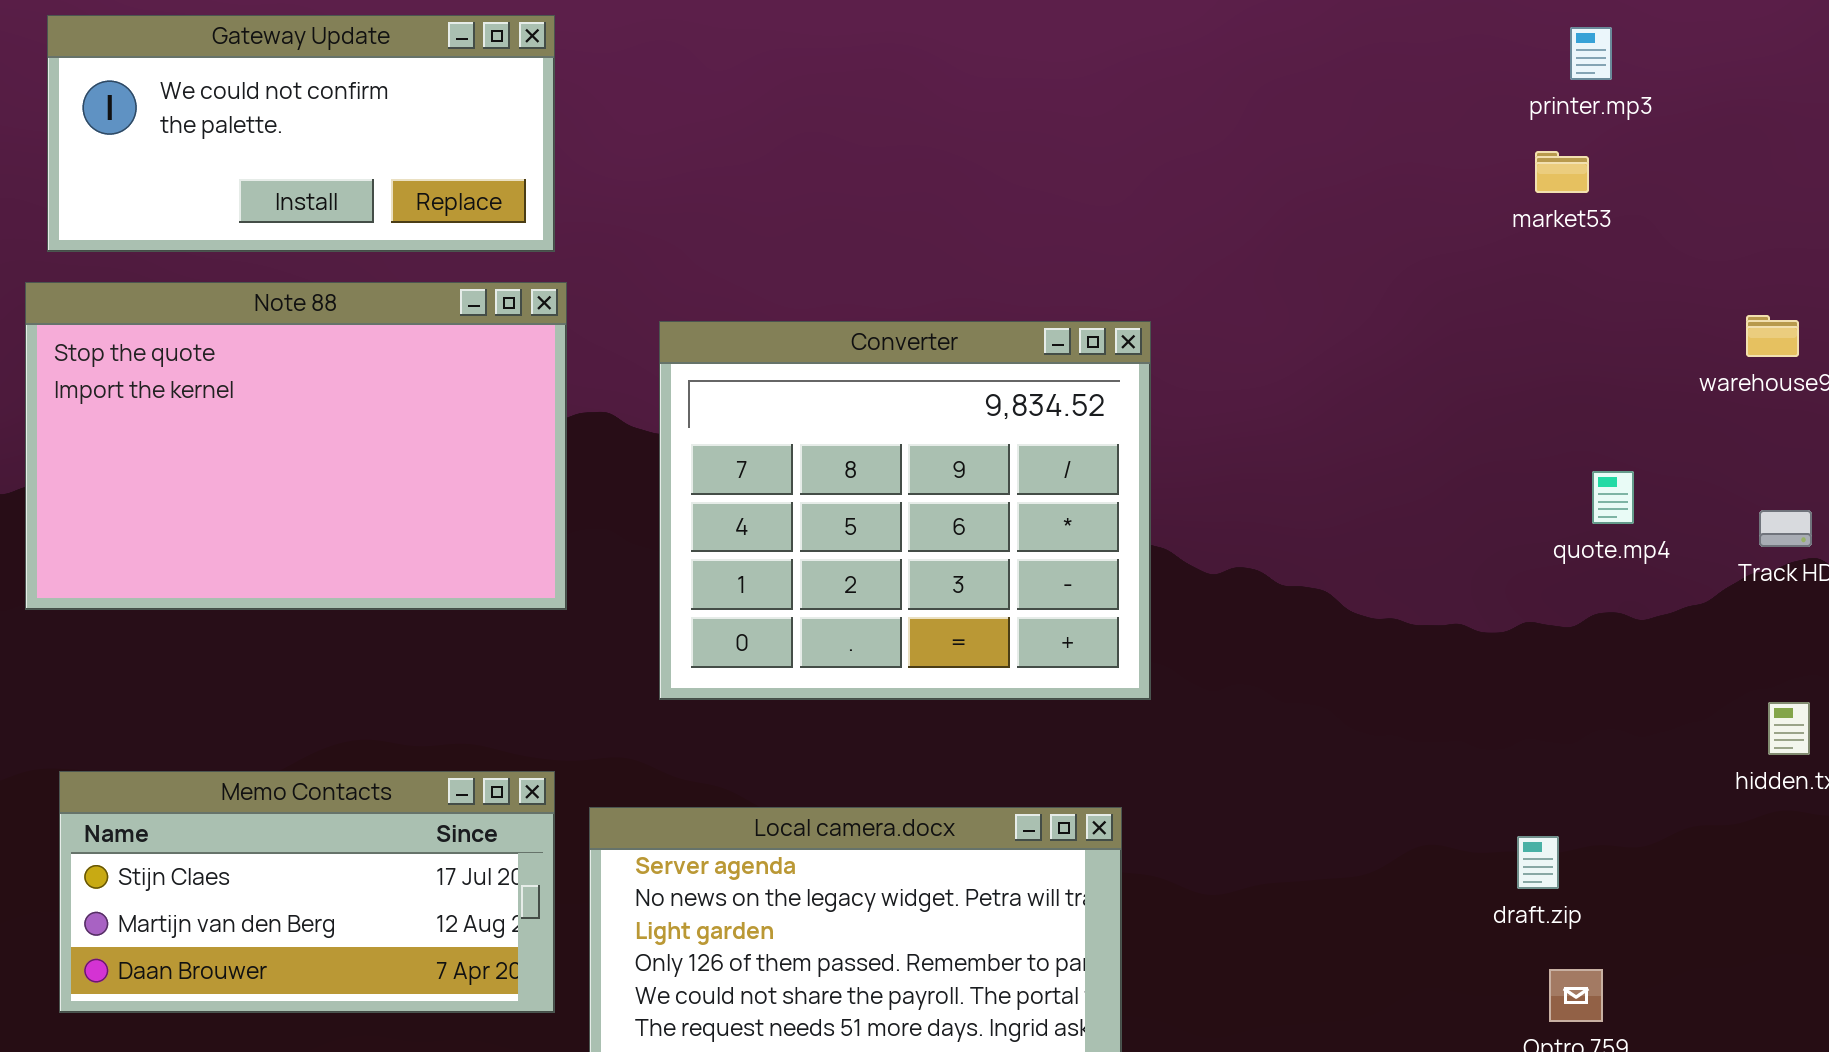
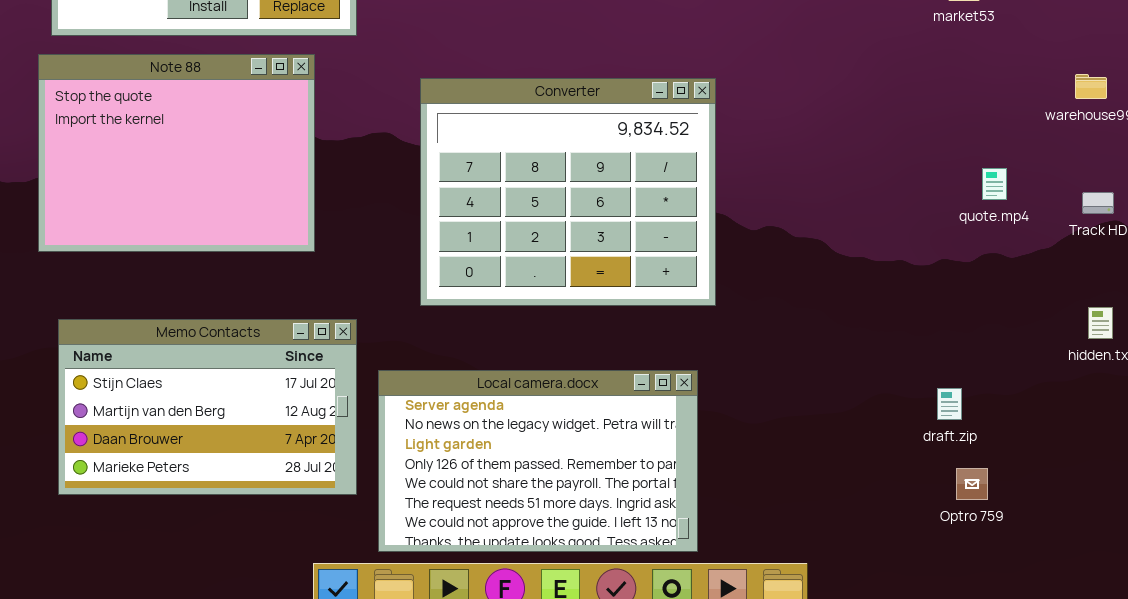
Note 88: [25,282,567,610] -> [38,54,315,252], resized
Memo Contacts: [59,771,555,1013] -> [58,319,357,495], resized

